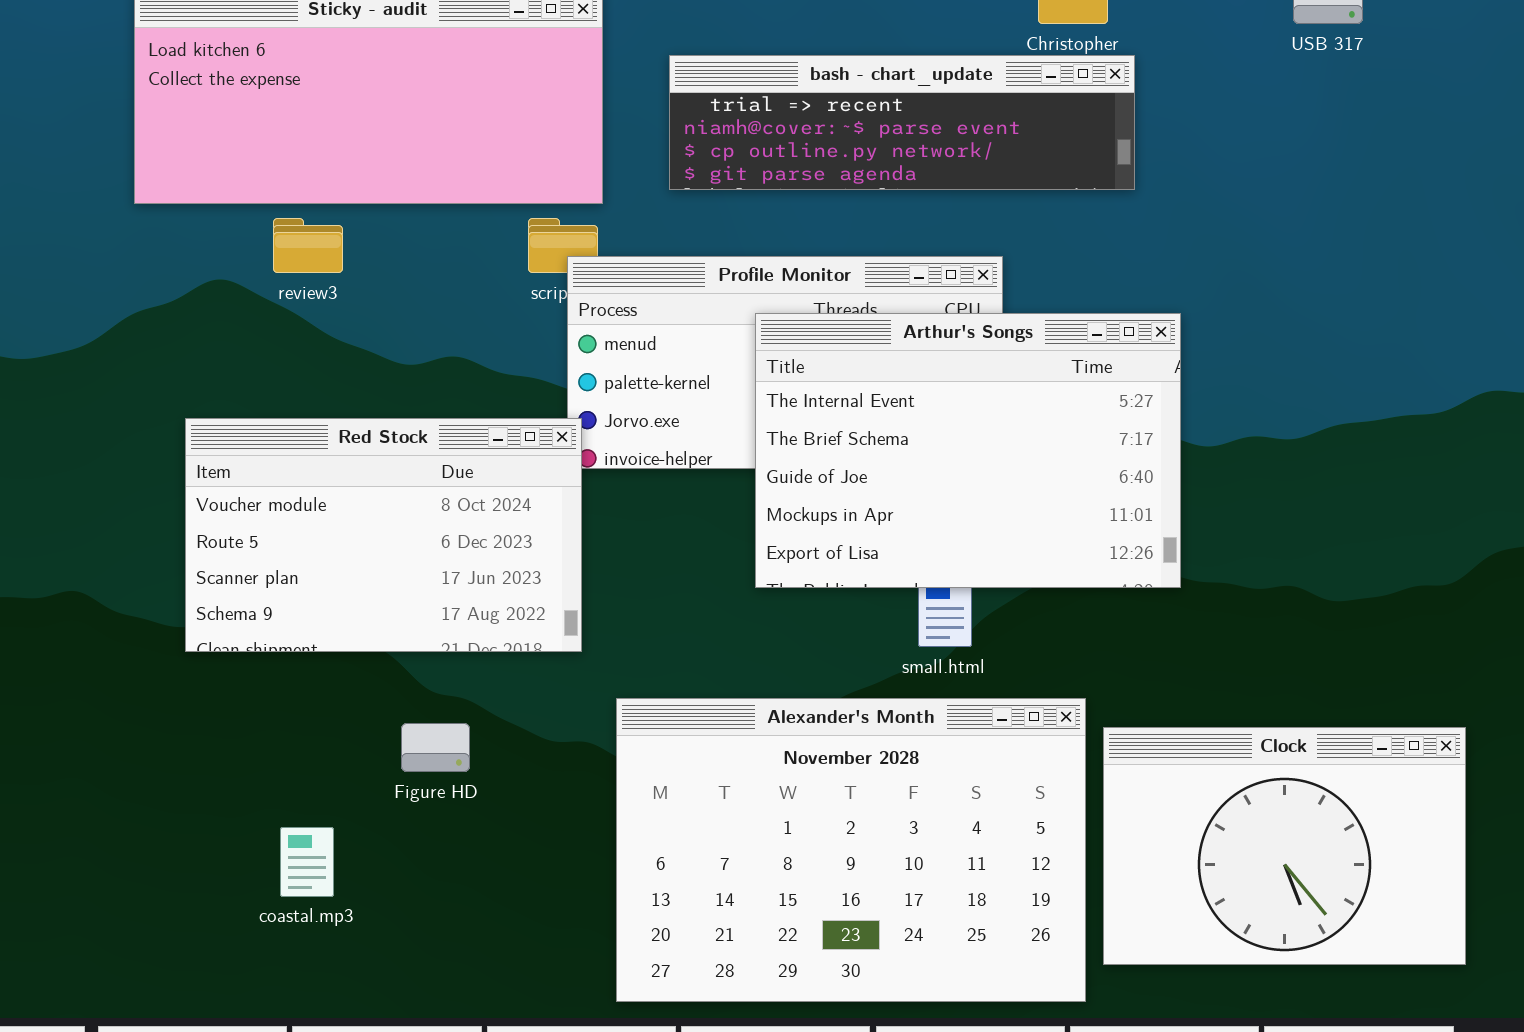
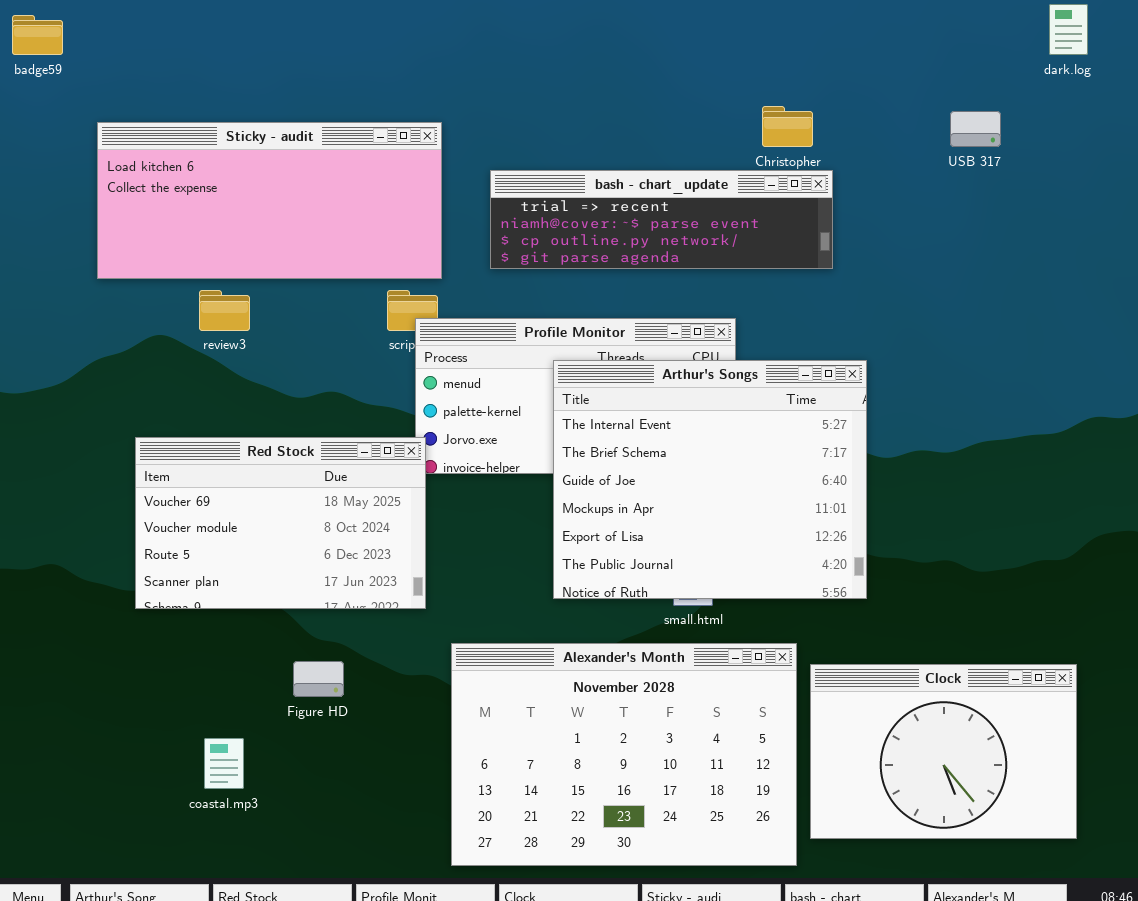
Arthur's Songs: [755,313,1181,588] -> [553,360,867,599], resized
Red Stock: [185,418,582,652] -> [135,437,426,609], scrolled up 1 row

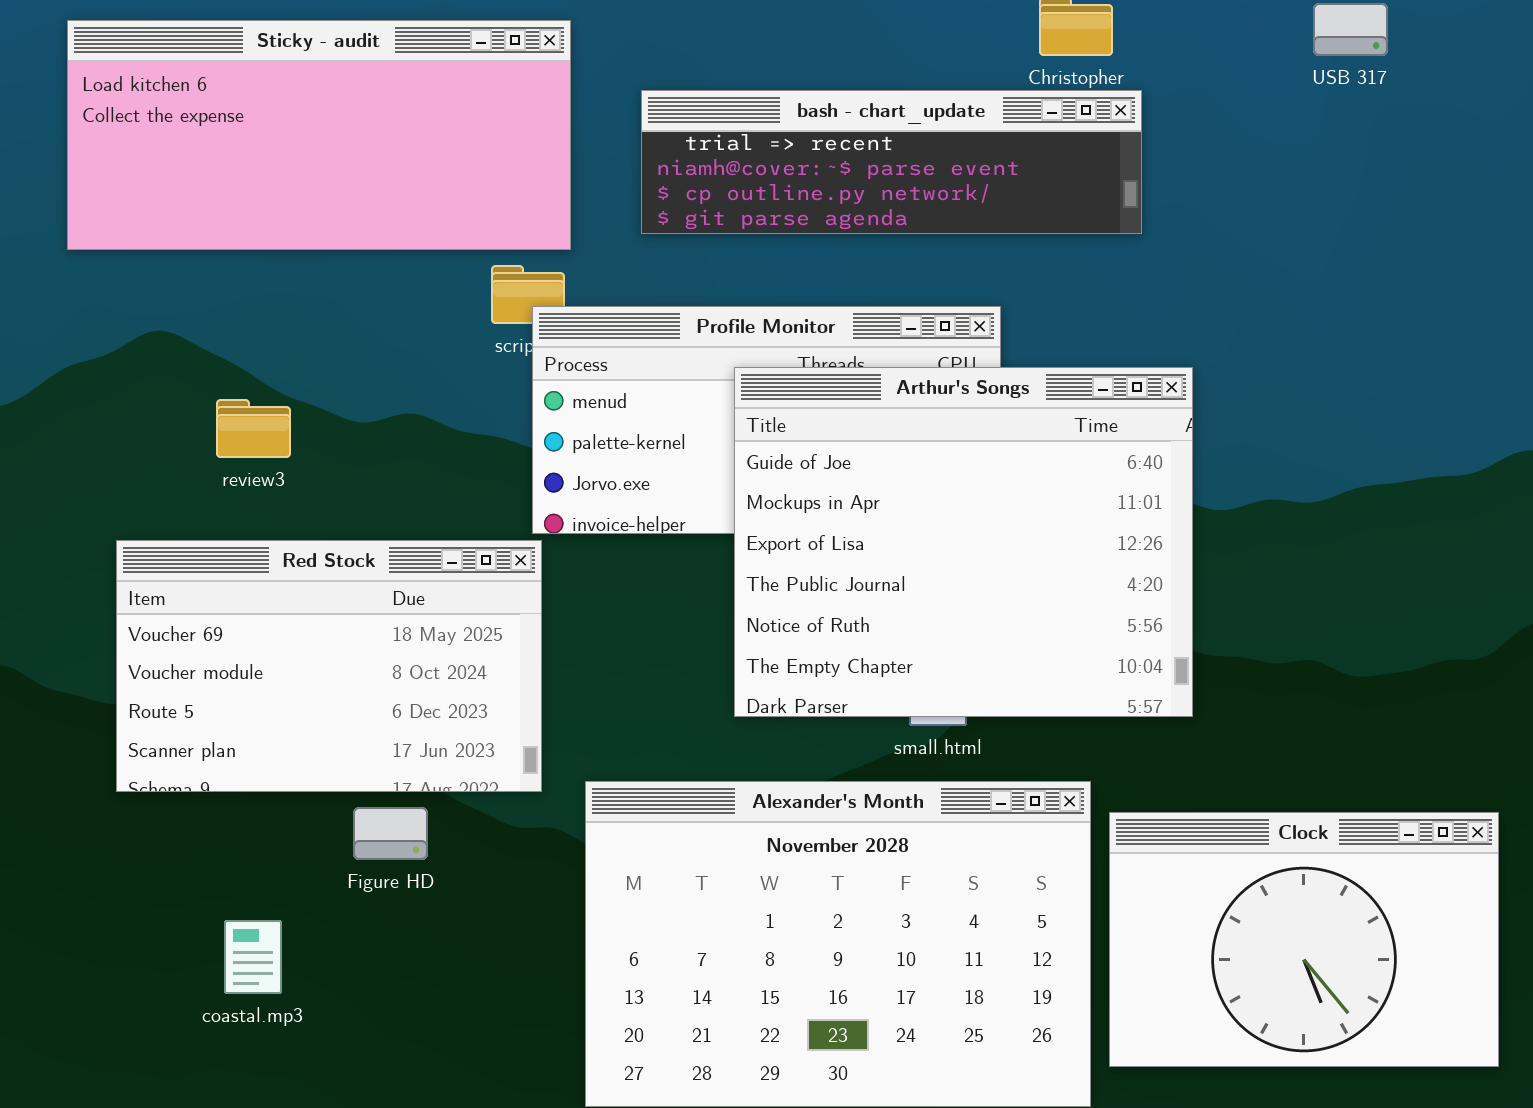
review3: [199,290,250,331] -> [216,399,291,458], moved
Arthur's Songs: [553,360,867,599] -> [734,367,1193,717], scrolled down 2 rows
Red Stock: [135,437,426,609] -> [116,540,542,792], moved

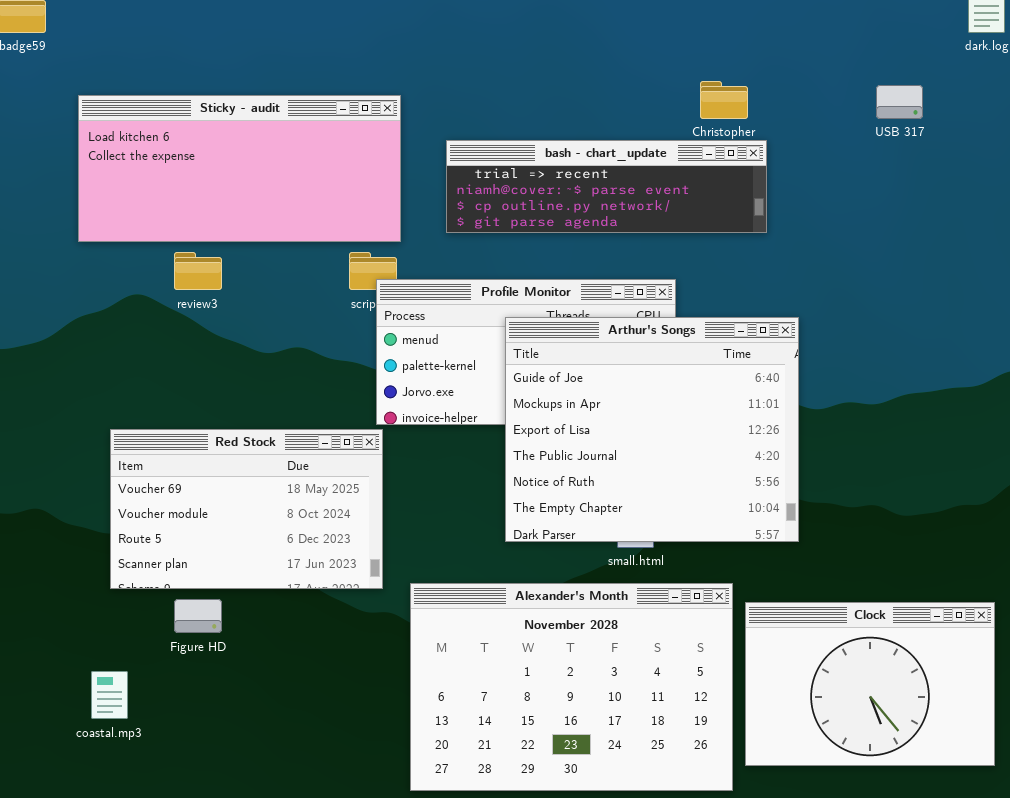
review3: [216,399,291,458] -> [174,252,222,290], moved
Figure HD: [353,807,428,860] -> [174,599,222,633], moved
coastal.mp3: [224,920,282,994] -> [91,671,128,719], moved

